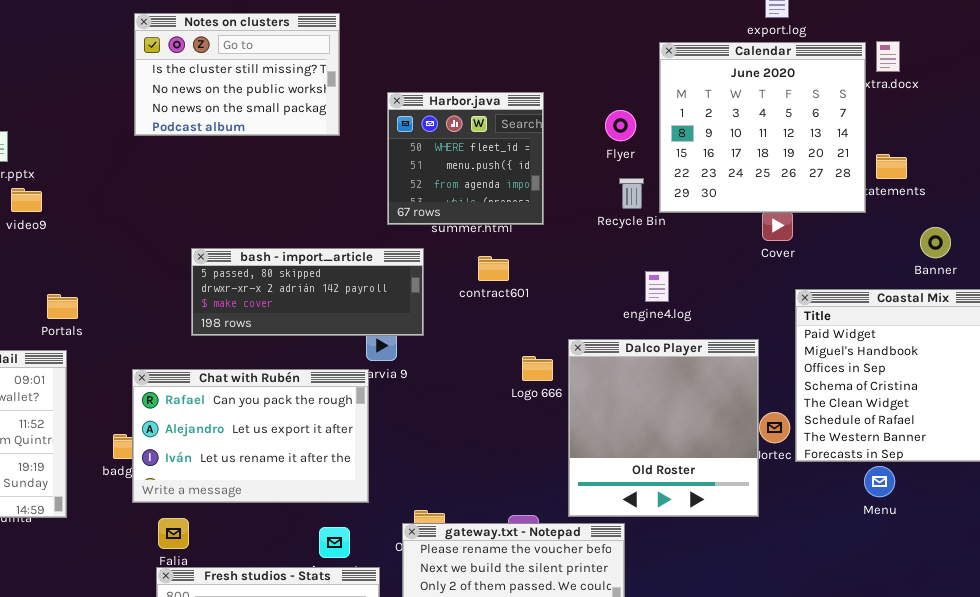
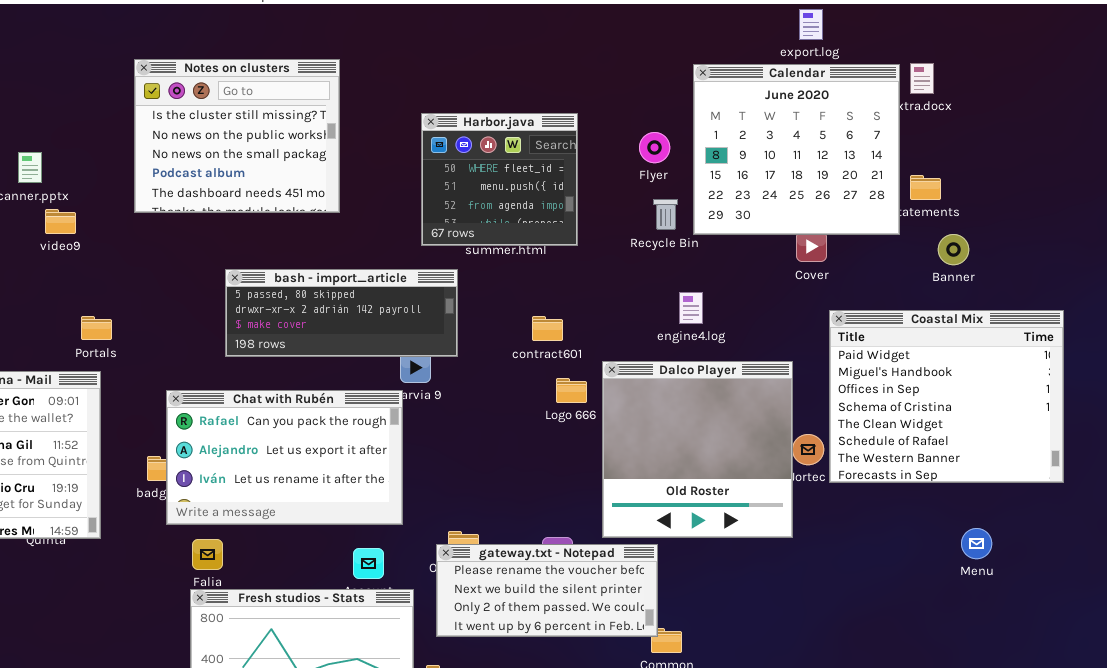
Notes on clusters: [134,13,340,136] -> [134,59,340,213], moved, resized
Banner: [920,227,951,258] -> [938,234,969,265], moved
contract601: [478,256,509,281] -> [532,316,563,341], moved
Menu: [864,466,895,497] -> [961,528,992,559], moved

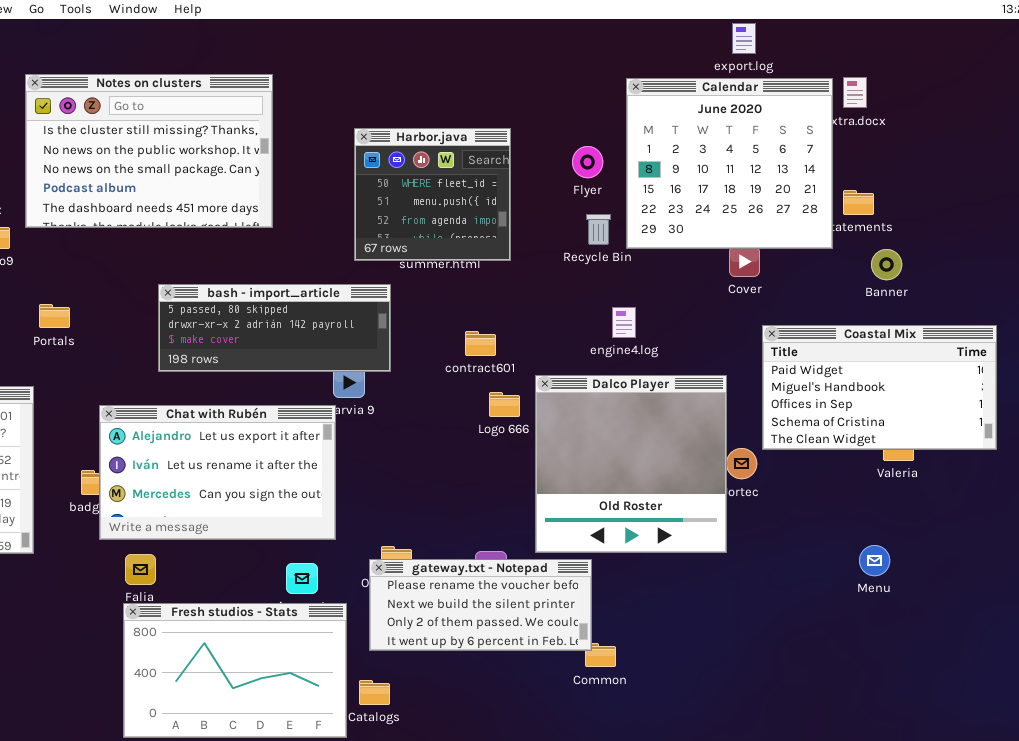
Notes on clusters: [134,59,340,213] -> [25,74,273,228], resized
Coastal Mix: [829,310,1064,483] -> [762,325,997,450], resized
Portals: [81,316,112,340] -> [39,304,70,328], moved
Chat with Rubén: [166,390,403,525] -> [99,405,336,540], scrolled down 1 row
Menu: [961,528,992,559] -> [859,545,890,576], moved

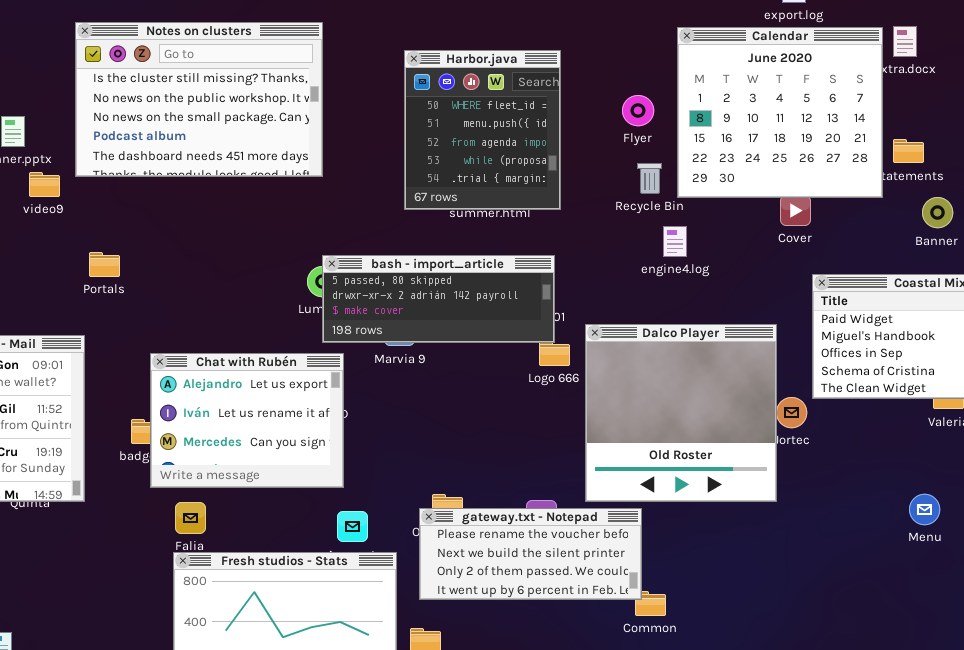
Harbor.java: [354,128,511,261] -> [404,50,561,210], resized
bash - import_article: [158,284,391,372] -> [322,255,555,343], moved
engine4.log: [612,307,636,338] -> [663,226,687,257], moved
Chat with Rubén: [99,405,336,540] -> [150,353,344,488], resized

